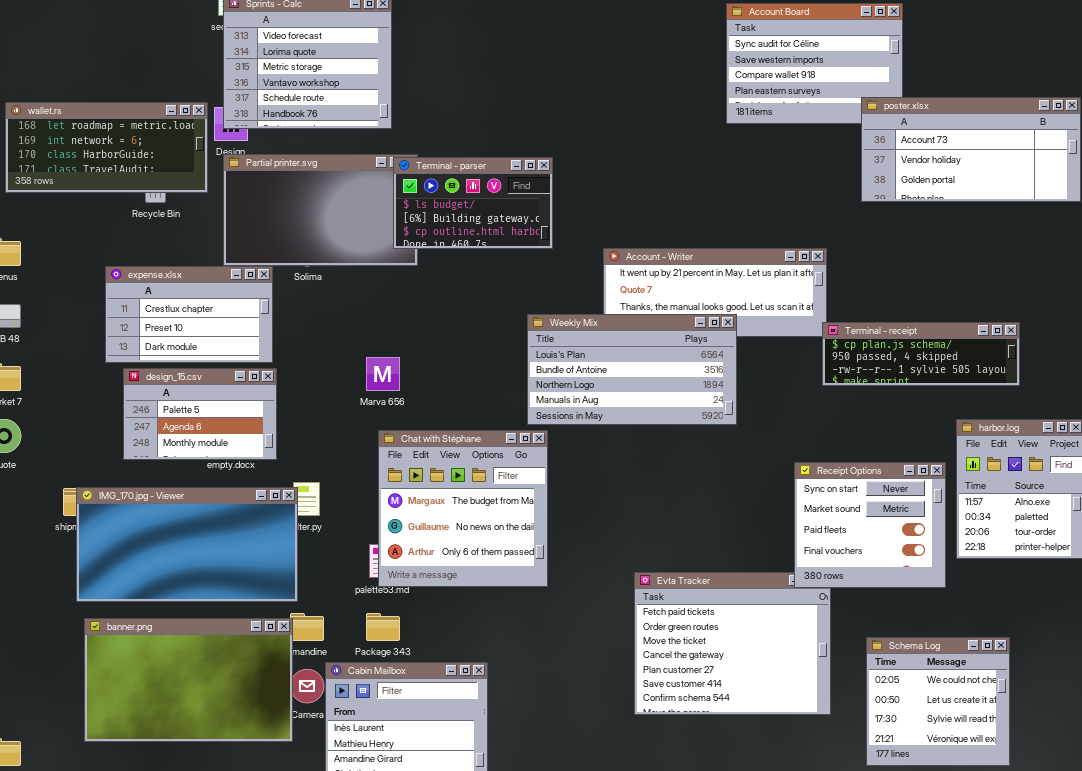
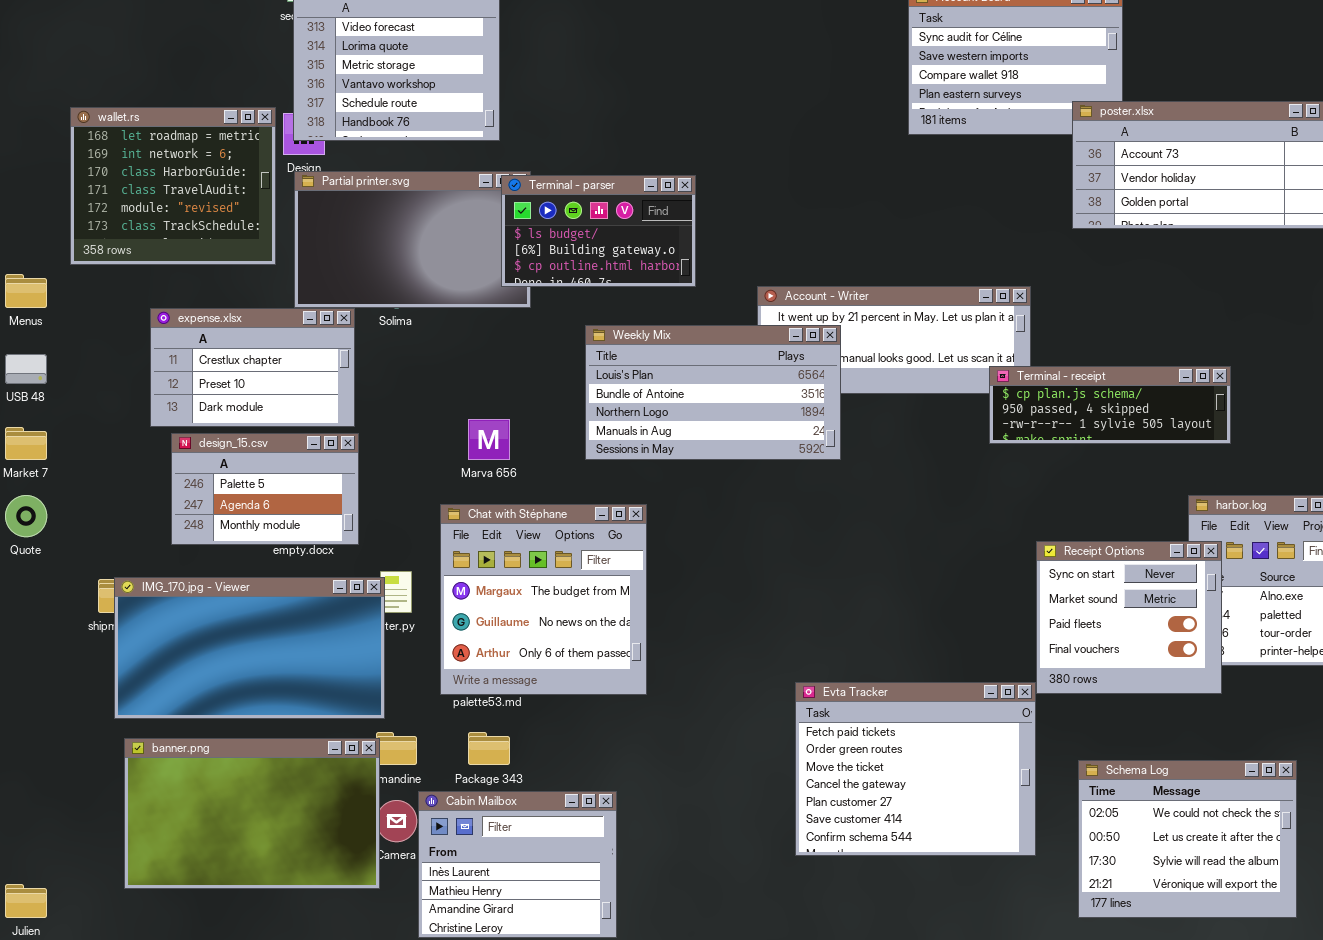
wallet.rs: [5,102,208,193] -> [70,107,276,265], resized
Weekly Mix: [527,314,737,425] -> [585,325,841,460], moved
Terminal - receipt: [822,322,1020,386] -> [989,366,1231,444], moved
Chat with Stéphane: [378,430,548,587] -> [440,504,647,695], moved
Receipt Options: [794,462,946,588] -> [1036,541,1222,694], moved
Schema Log: [866,637,1010,766] -> [1078,760,1297,918], resized

